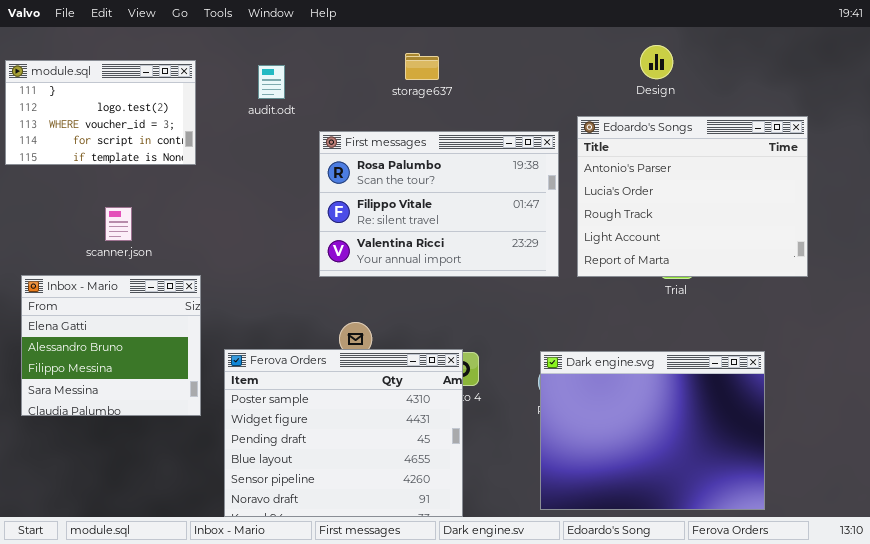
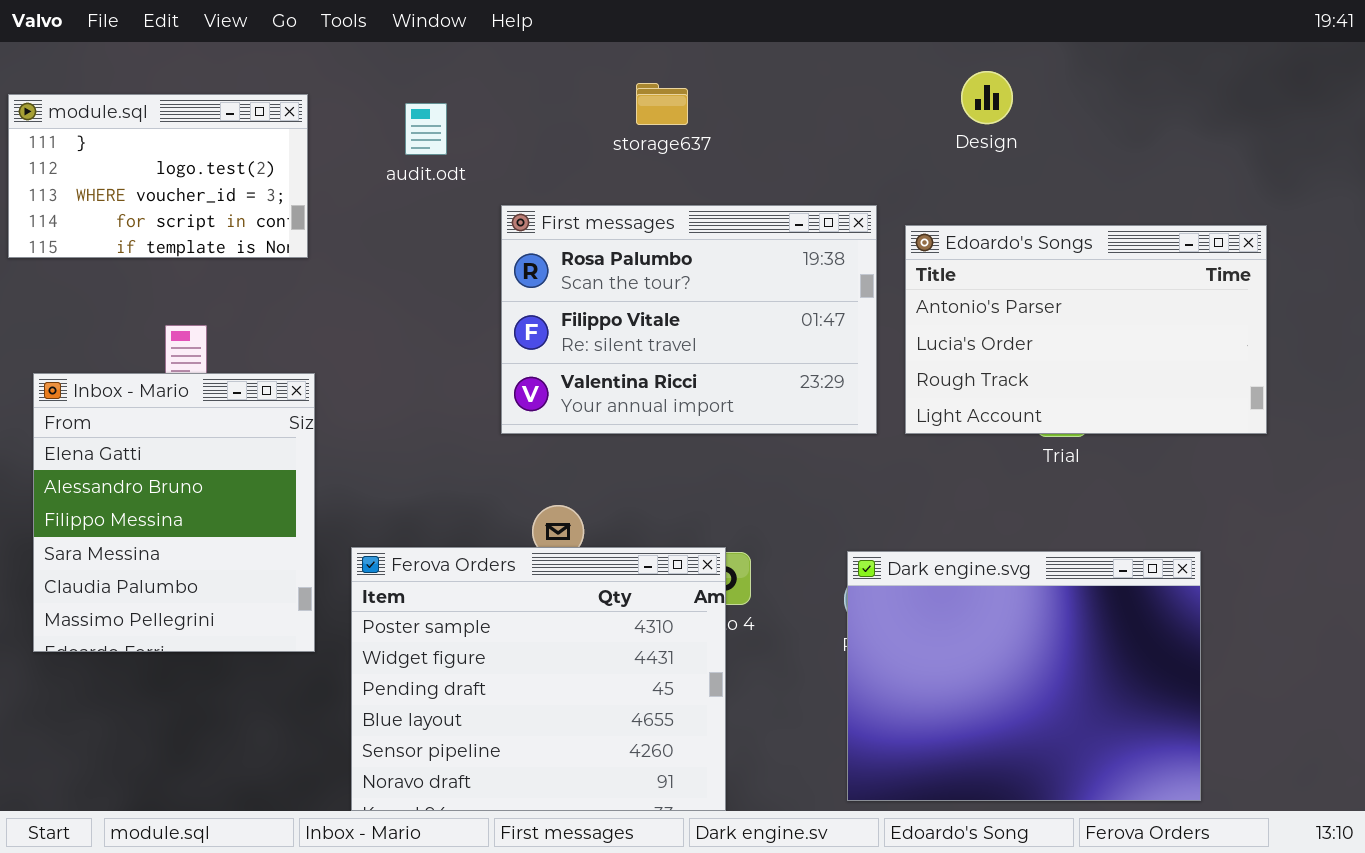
Design: [640,45,673,79] -> [961,71,1013,124], moved
Edoardo's Songs: [577,116,808,277] -> [905,225,1267,434], resized
Inbox - Mario: [21,275,201,416] -> [33,373,315,652], resized

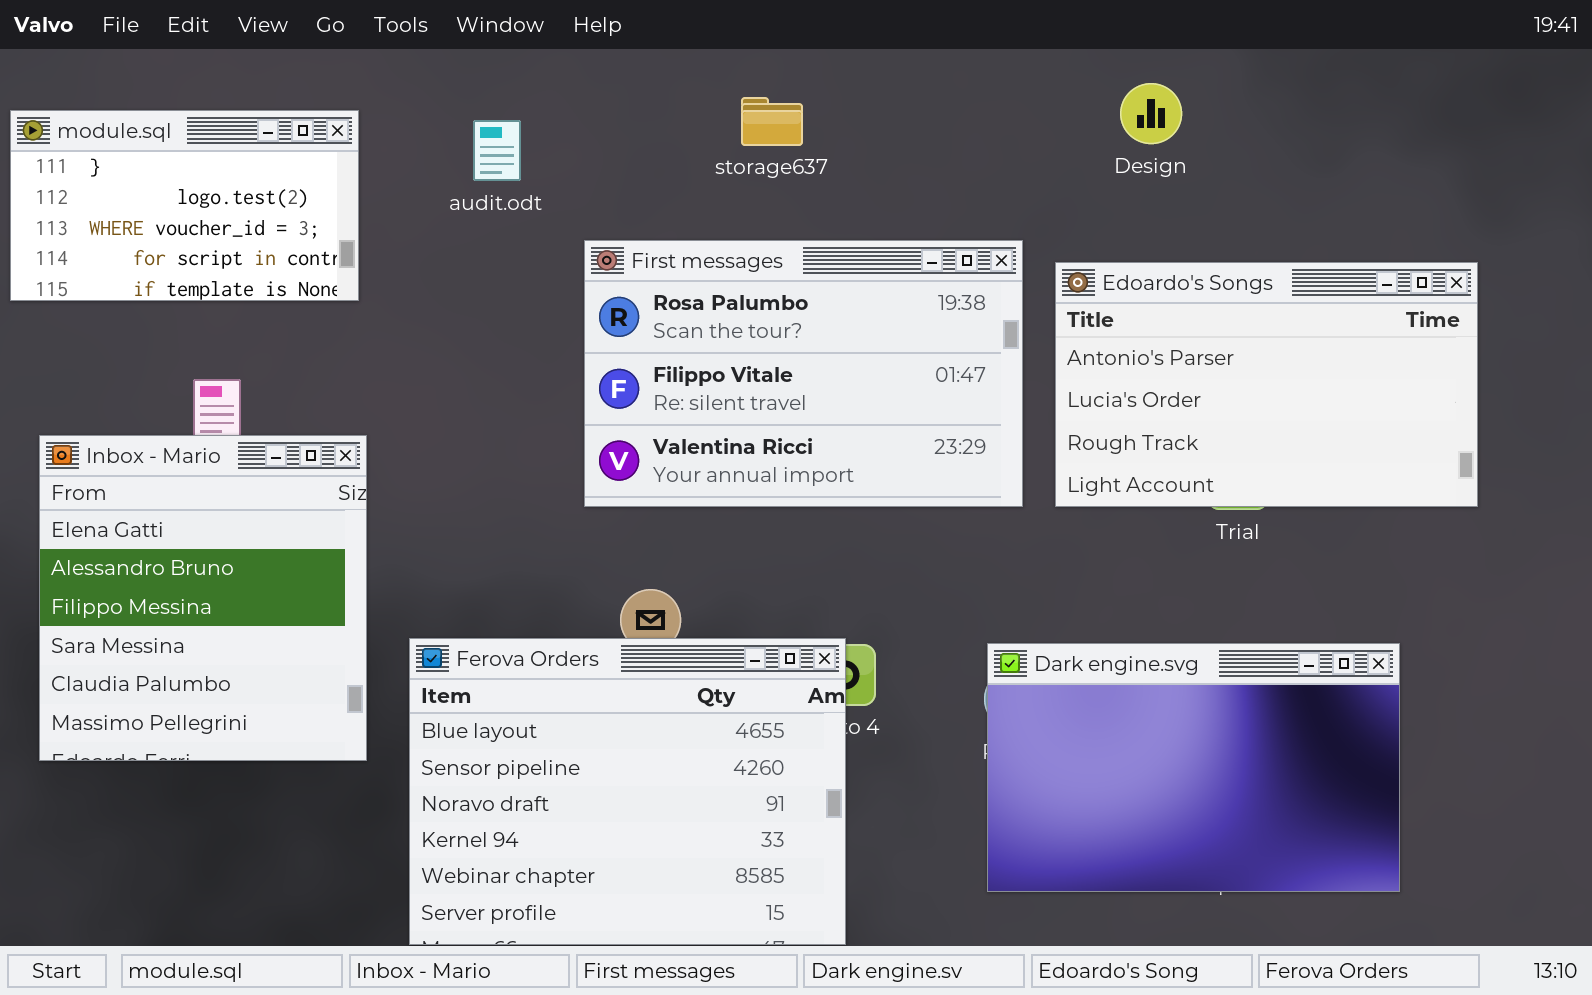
Ferova Orders: [351,547,726,811] -> [409,638,846,945], scrolled down 3 rows
Dark engine.svg: [847,551,1201,801] -> [987,643,1400,892], resized

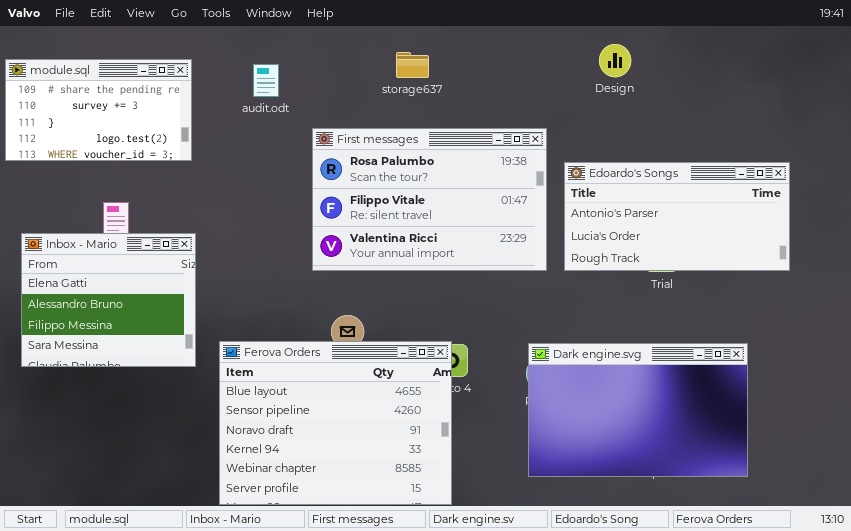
module.sql: [10,110,359,301] -> [5,59,192,161], scrolled up 2 rows
Edoardo's Songs: [1055,262,1478,507] -> [564,162,790,271], resized
Inbox - Mario: [39,435,367,761] -> [21,233,196,367], resized

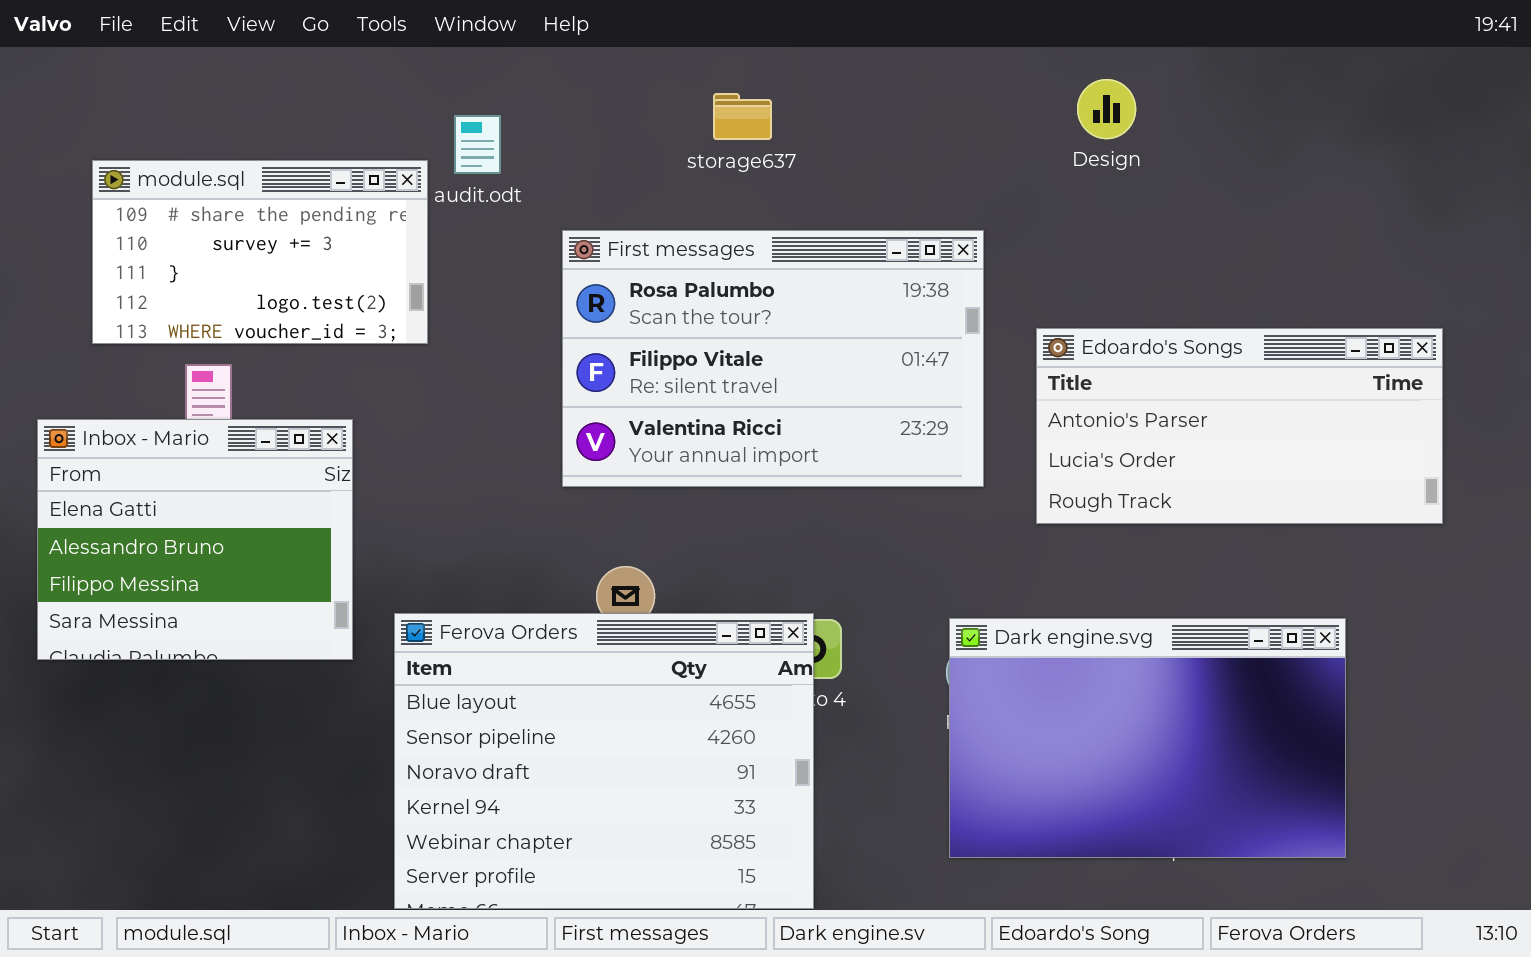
module.sql: [5,59,192,161] -> [92,160,428,344], moved
Edoardo's Songs: [564,162,790,271] -> [1036,328,1443,524], moved

